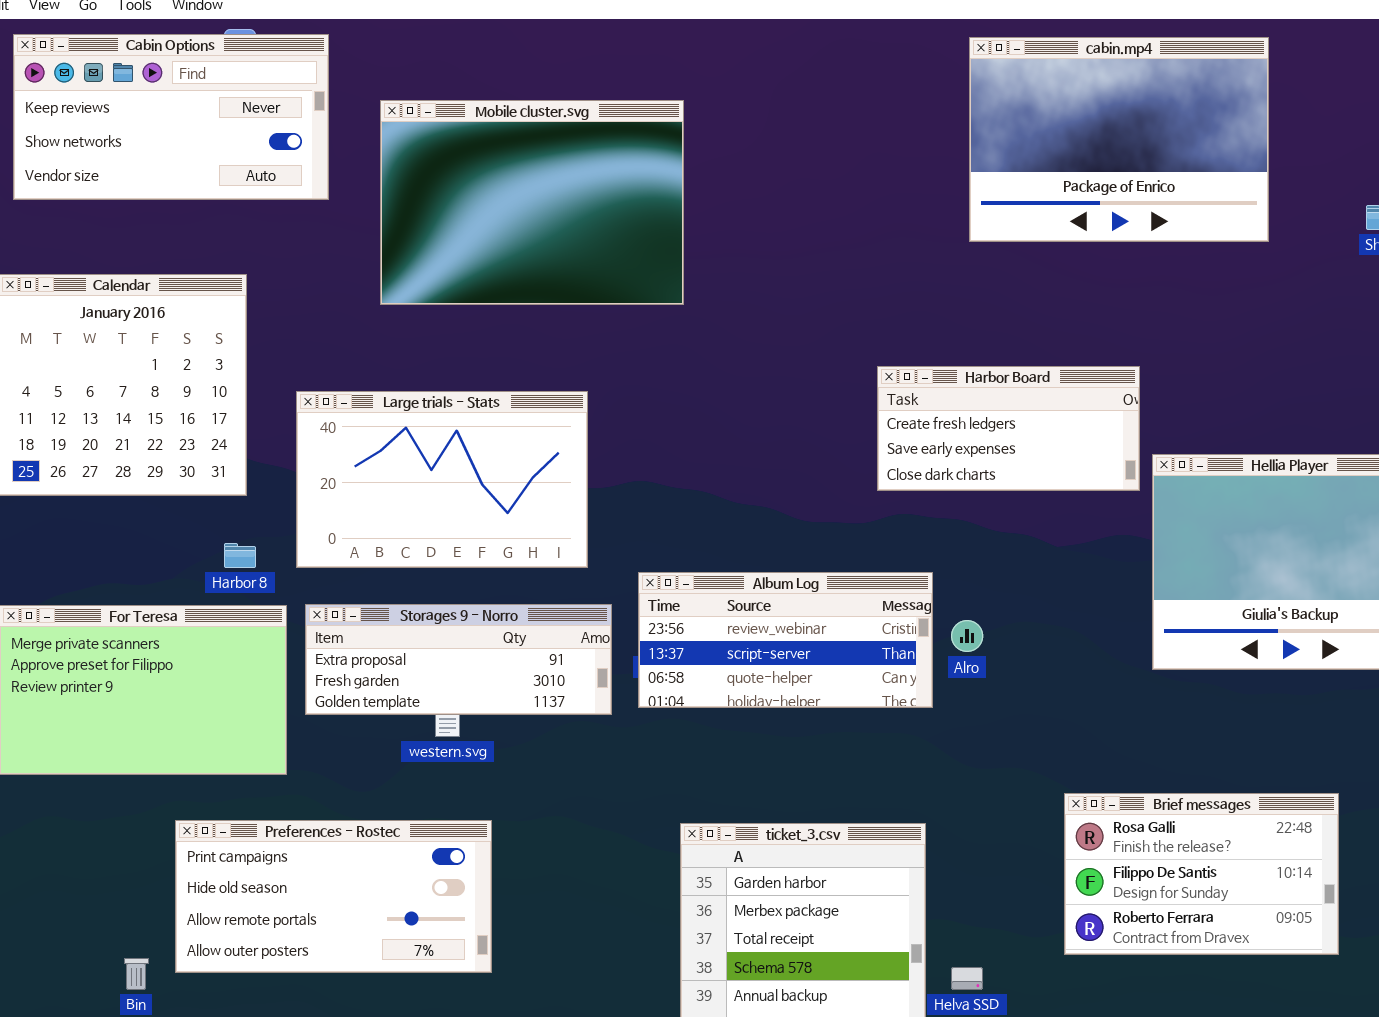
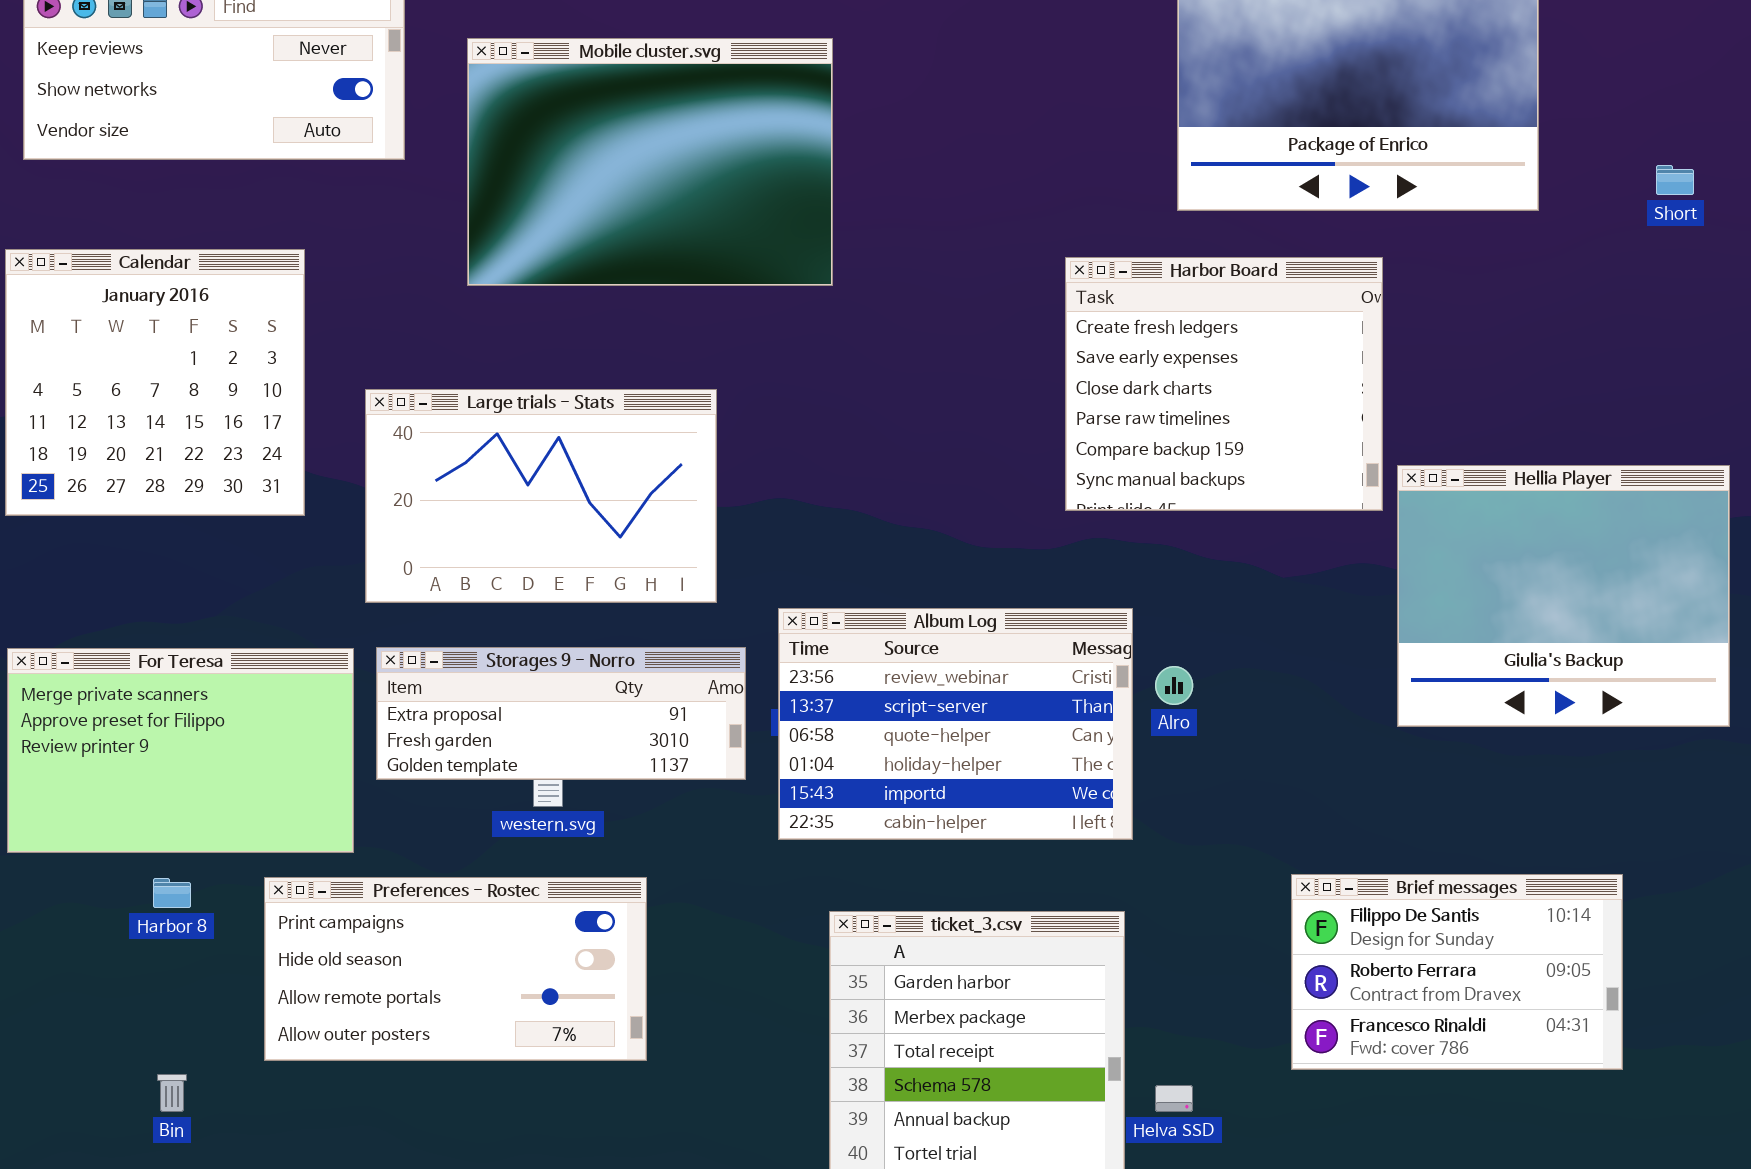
Harbor Board: [877,366,1140,491] -> [1065,257,1383,511], resized
Harbor 8: [224,543,256,568] -> [153,878,191,908], moved
Album Log: [638,572,933,708] -> [778,608,1133,840], resized
Brief messages: [1064,793,1339,955] -> [1291,874,1623,1070], scrolled down 1 row
Preferences - Rostec: [175,820,492,973] -> [264,877,647,1061], moved

